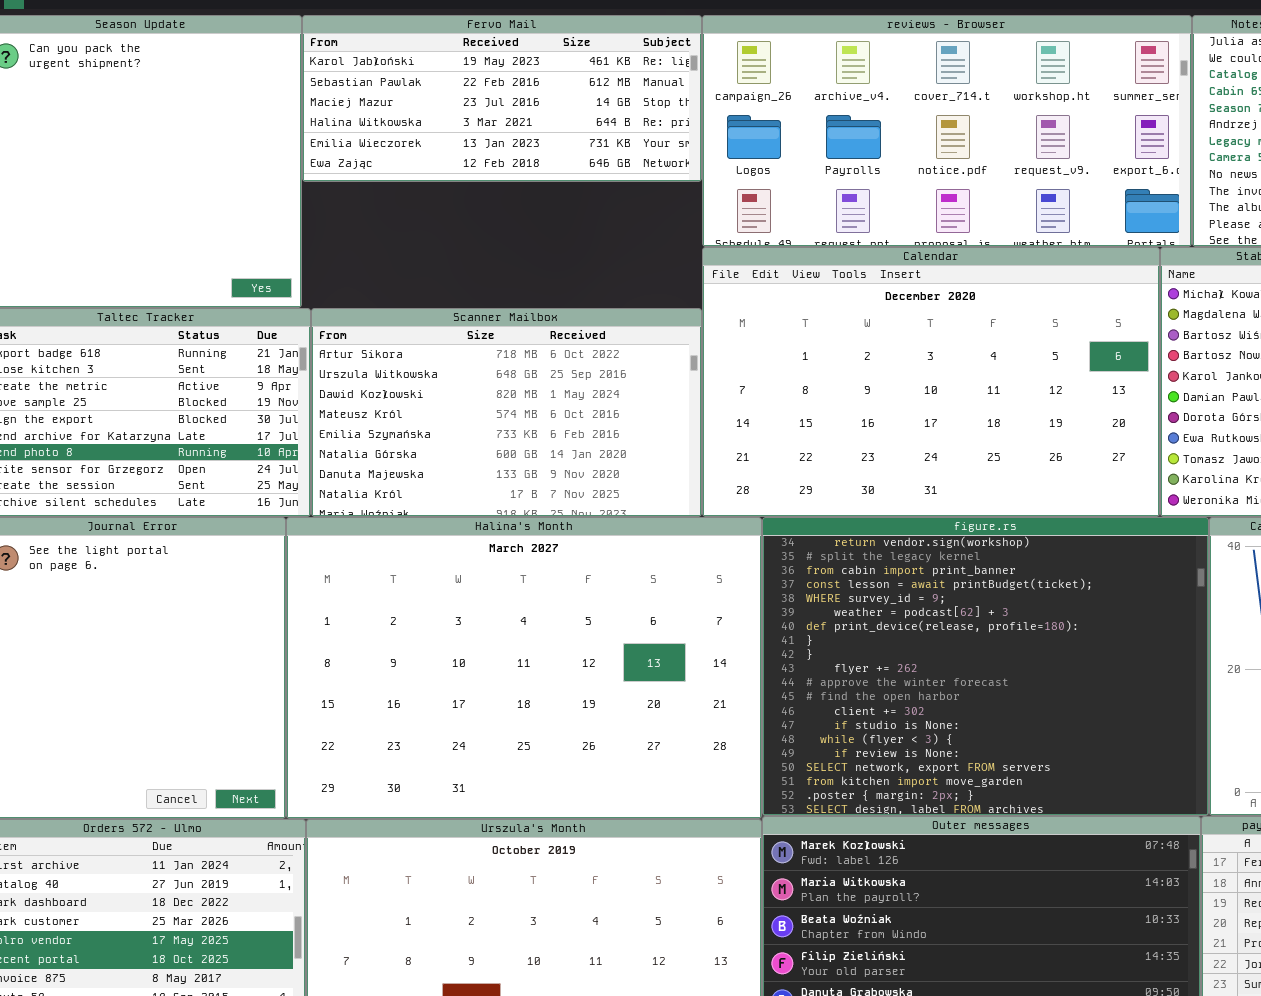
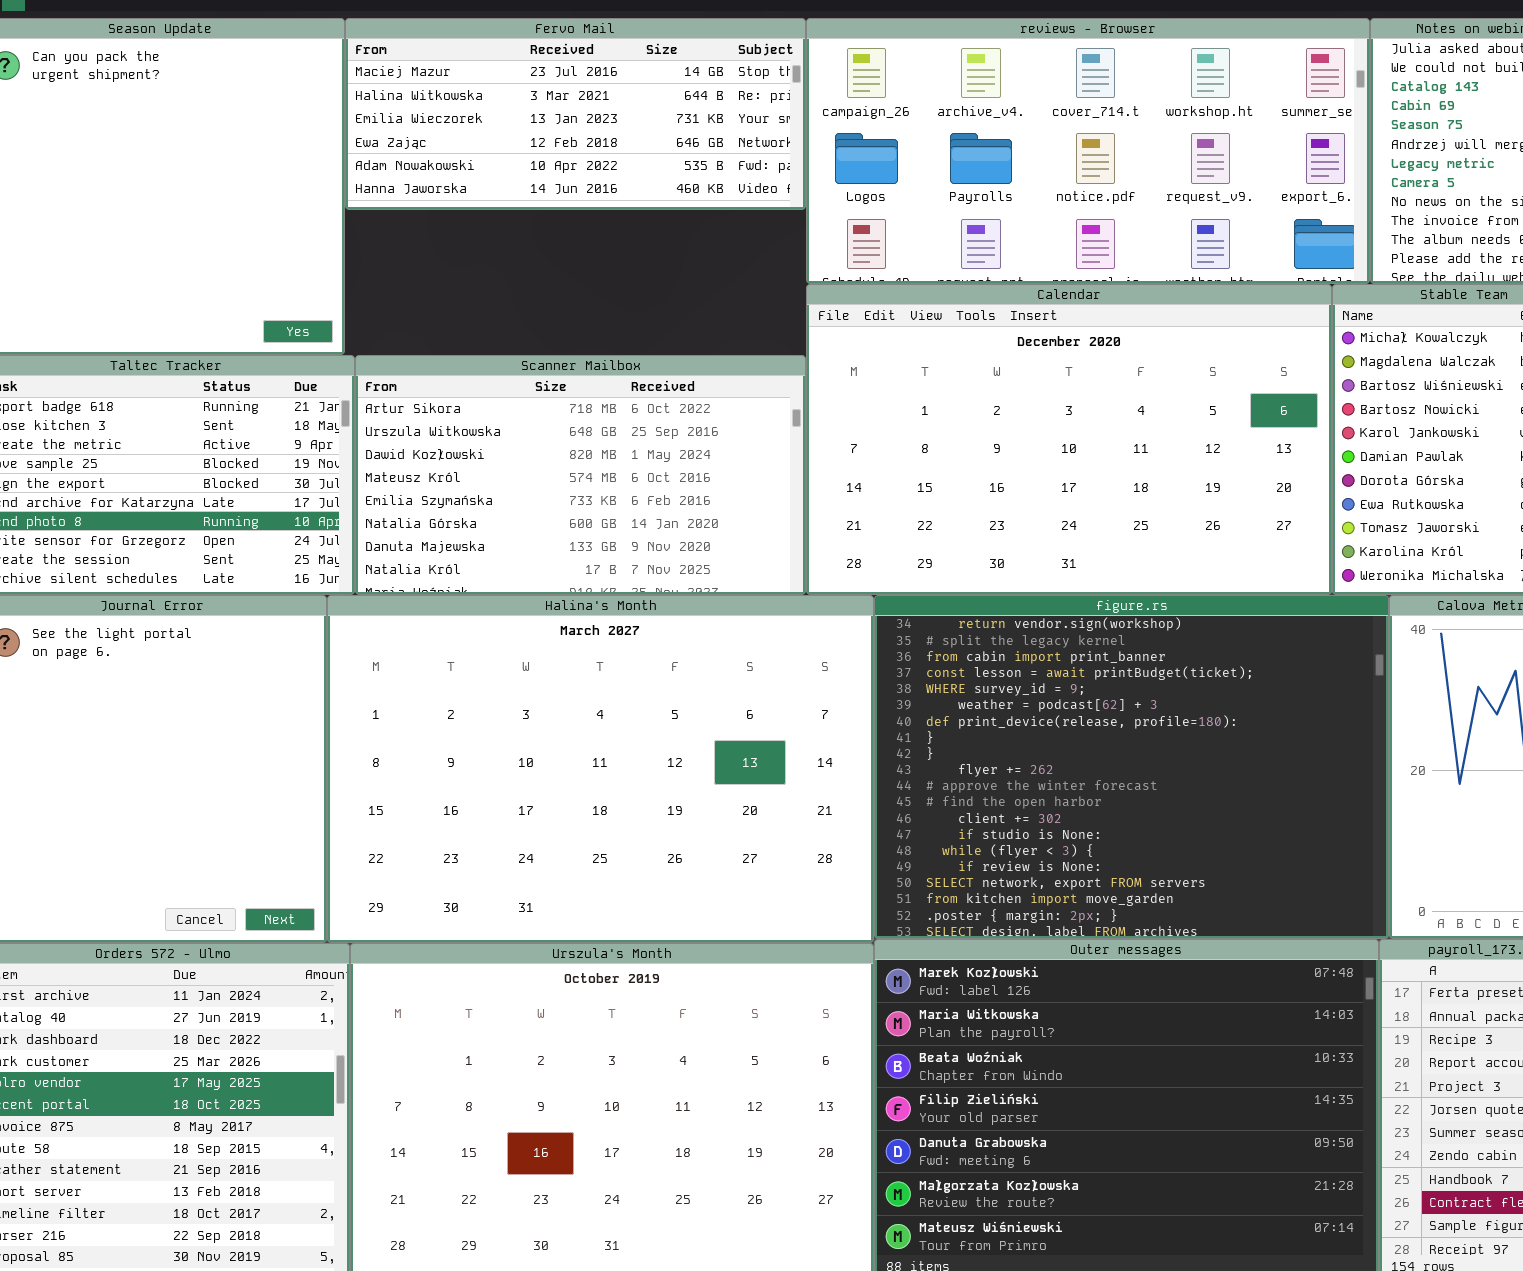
Fervo Mail: [302,15,702,182] -> [345,18,806,210], scrolled down 2 rows

